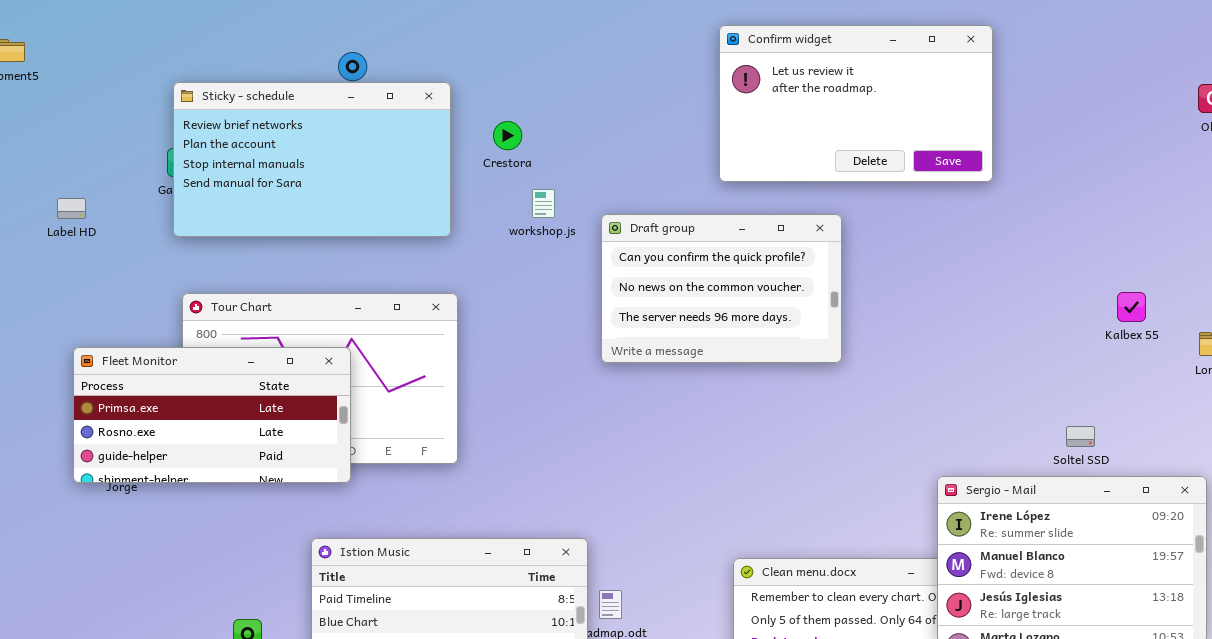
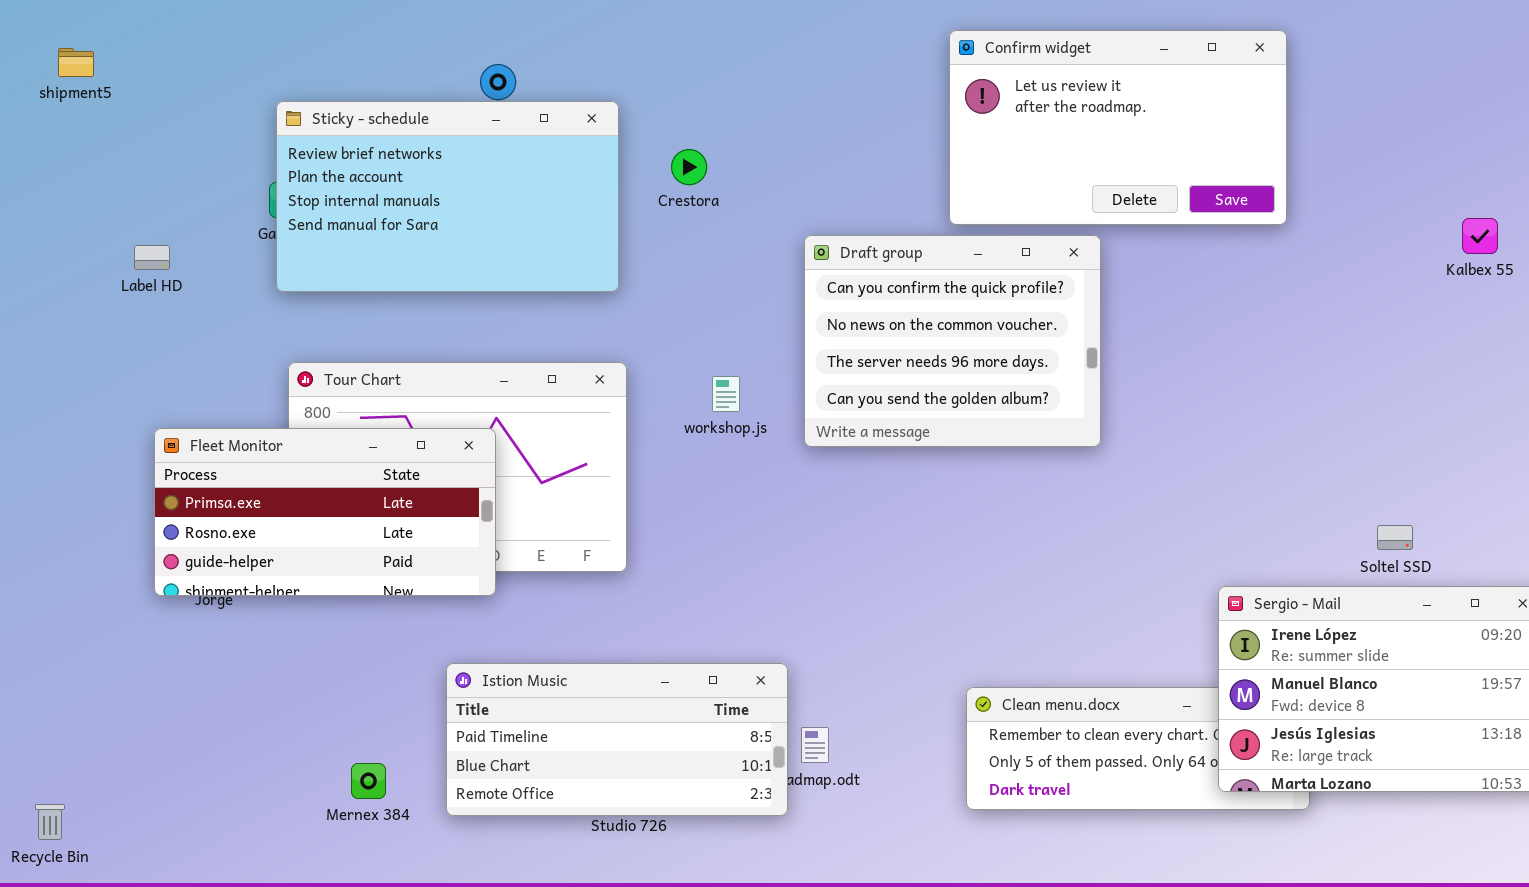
workshop.js: [532,189,555,218] -> [712,376,740,412], moved
Draft group: [601,214,842,363] -> [804,235,1101,447], resized
Kalbex 55: [1117,292,1146,322] -> [1462,218,1498,254], moved

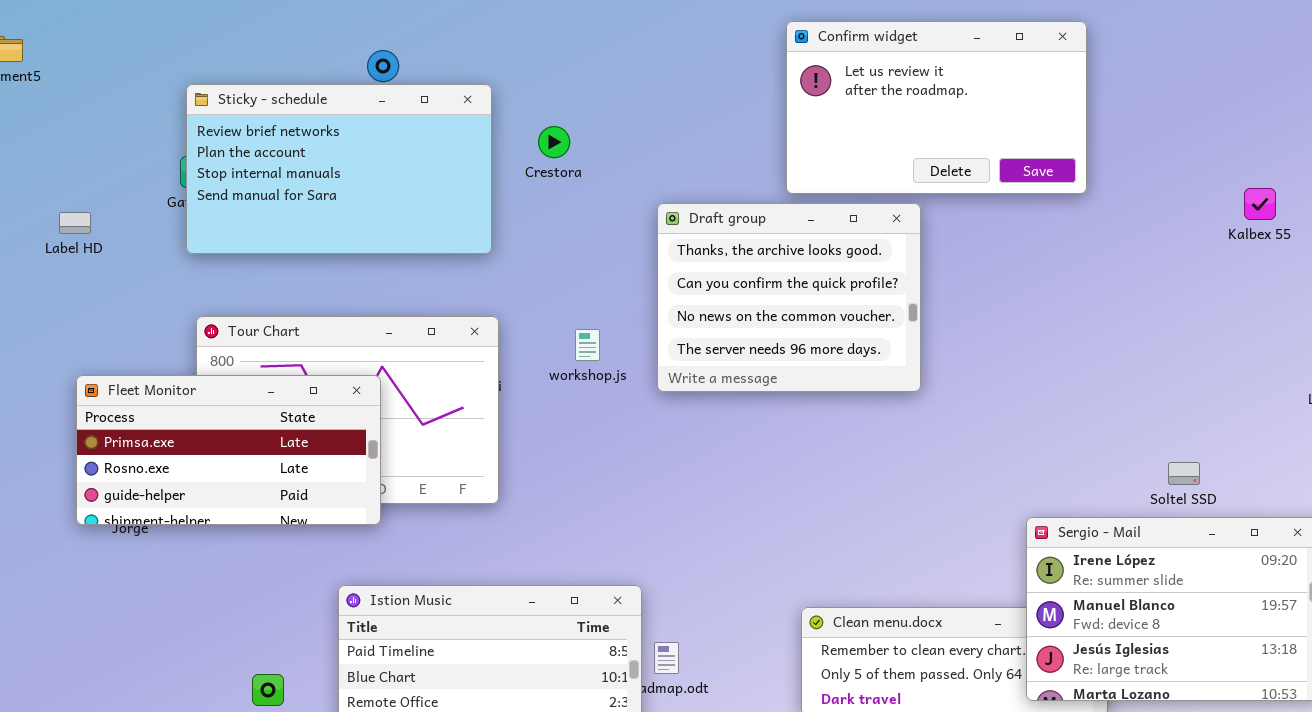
Draft group: [804,235,1101,447] -> [657,203,921,392], scrolled up 1 row

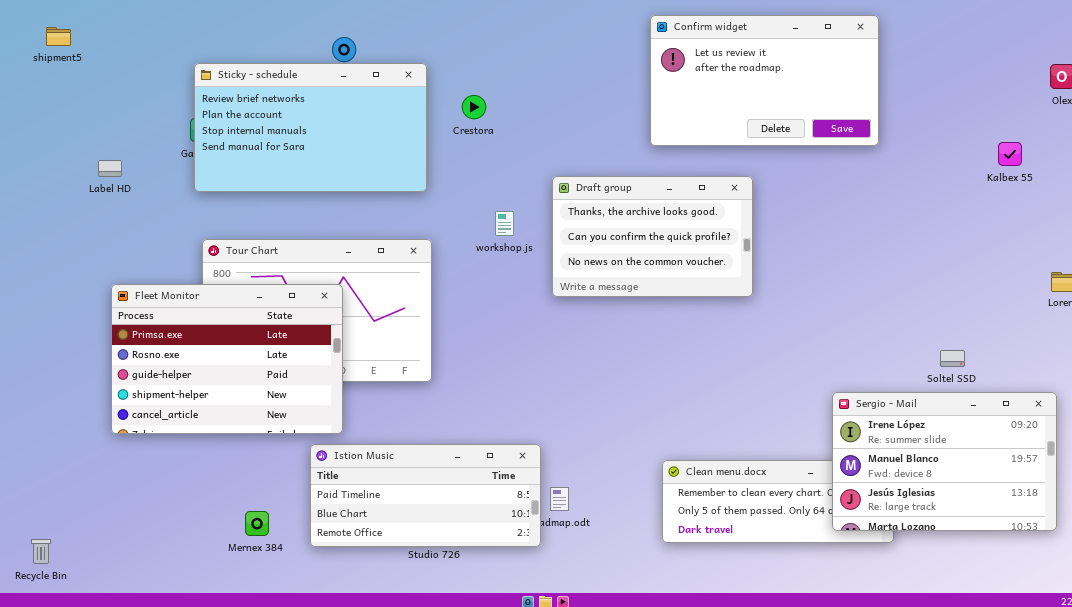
Draft group: [657,203,921,392] -> [552,176,753,297], resized
workshop.js: [575,329,600,361] -> [495,211,514,236], moved
Fleet Monitor: [76,375,381,525] -> [111,284,343,434], resized

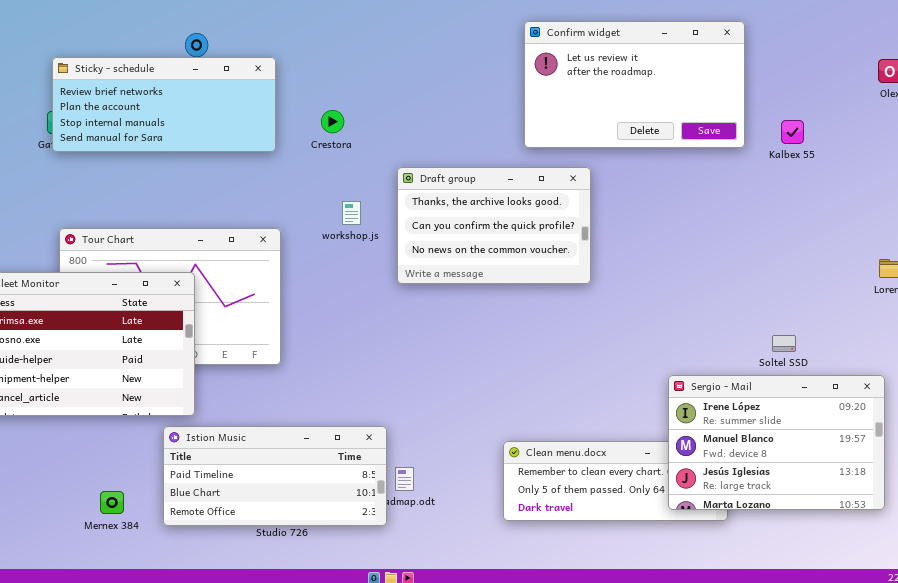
Confirm widget: [650,15,879,146] -> [524,21,745,148], moved
Sticky - schedule: [194,63,427,192] -> [52,57,276,152], resized
Crestora: [462,95,486,119] -> [321,110,344,133], moved
Kalbex 55: [998,142,1022,166] -> [781,120,804,144], moved

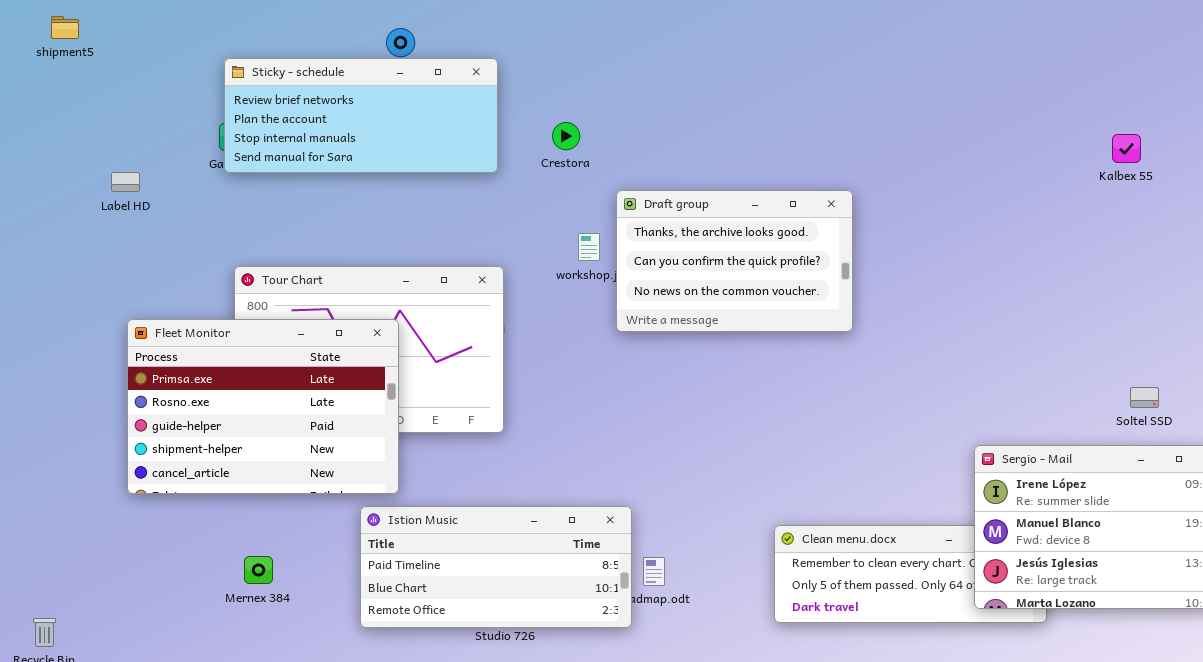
Confirm widget: [524,21,745,148] -> none, closed
Draft group: [397,167,591,284] -> [616,190,853,332], moved
Soltel SSD: [772,335,796,352] -> [1130,387,1159,408], moved
Mernex 384: [100,491,124,514] -> [244,556,273,584], moved

